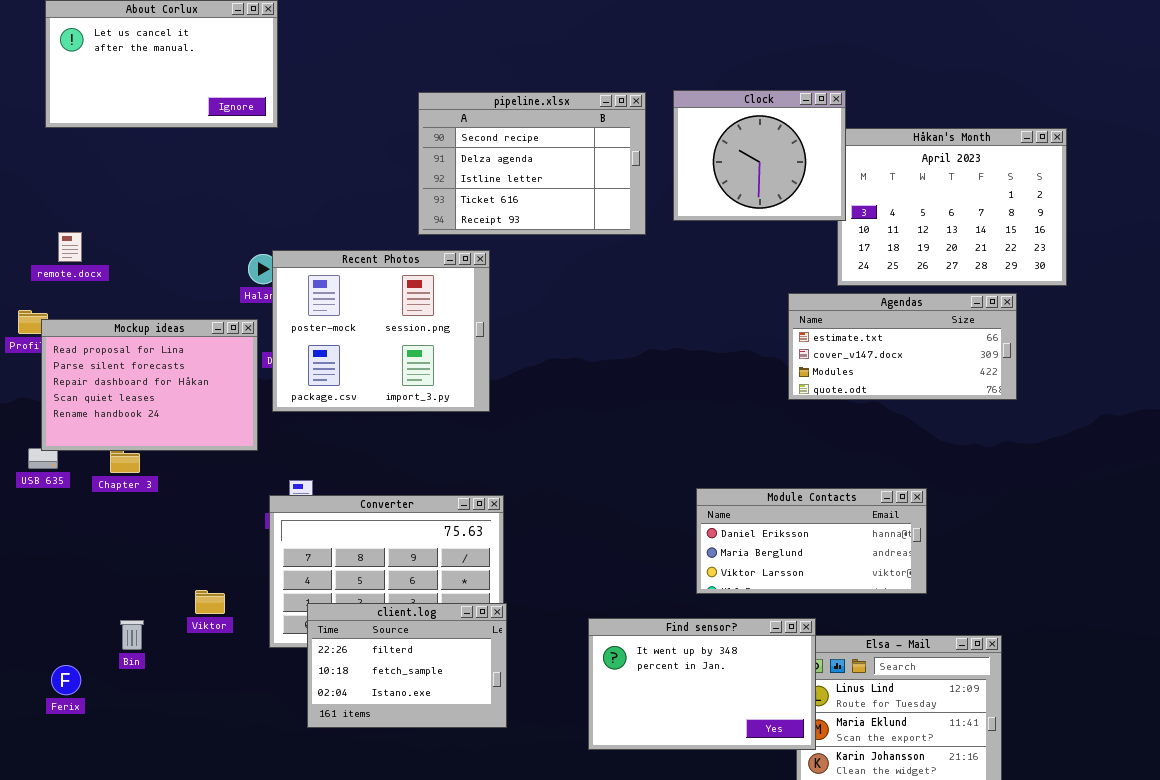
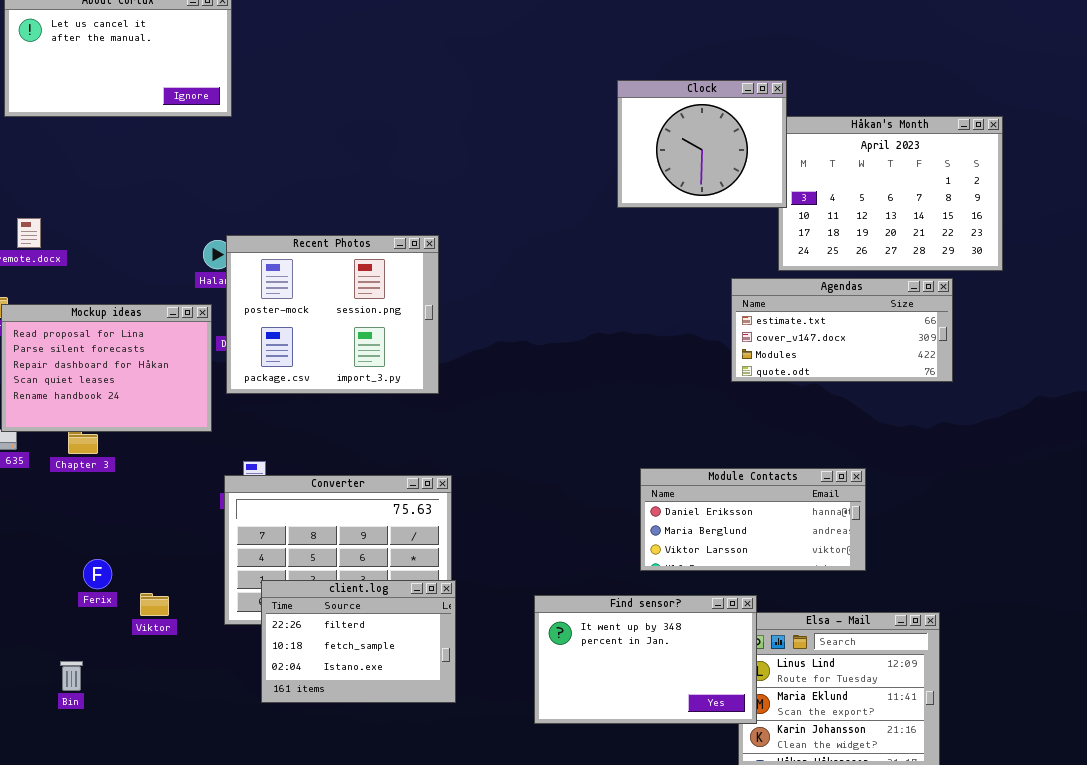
pipeline.xlsx: [418,92,646,235] -> none, closed
Viktor: [195,590,225,614] -> [140,593,169,616], moved
Bin: [120,620,144,650] -> [60,661,83,691], moved
Ferix: [51,665,81,695] -> [83,559,112,589], moved

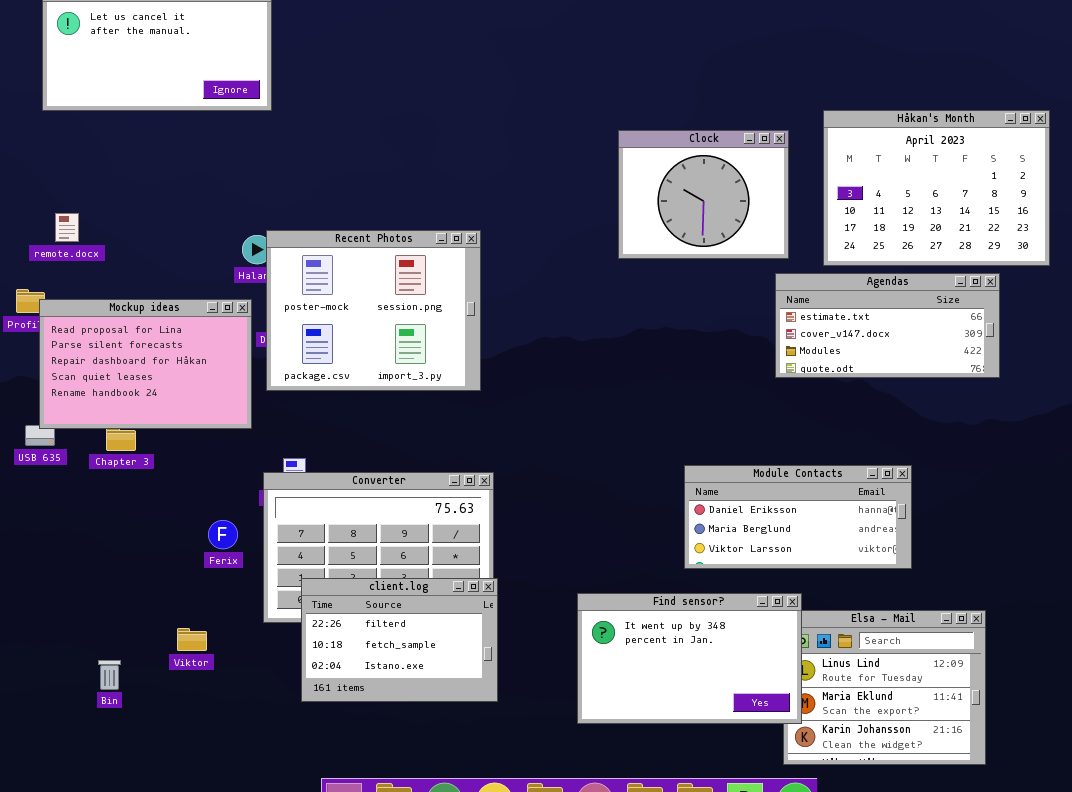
Clock: [617,80,787,208] -> [618,130,789,259], moved
Ferix: [83,559,112,589] -> [208,520,238,549], moved
Viktor: [140,593,169,616] -> [177,628,207,651], moved

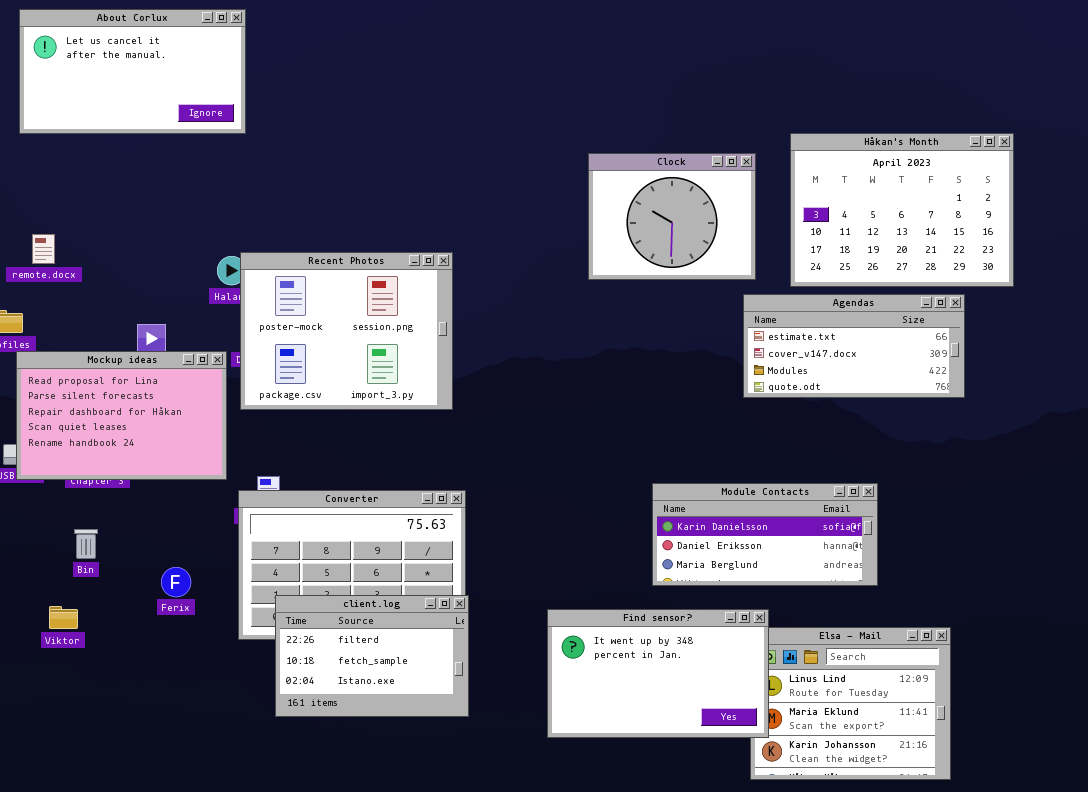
Mockup ideas: [39,299,252,429] -> [16,351,227,480], moved
Module Contacts: [684,465,912,569] -> [652,483,878,586], scrolled up 1 row
Ferix: [208,520,238,549] -> [161,567,191,597], moved
Viktor: [177,628,207,651] -> [49,606,78,629], moved
Bin: [98,660,121,690] -> [74,529,98,559], moved

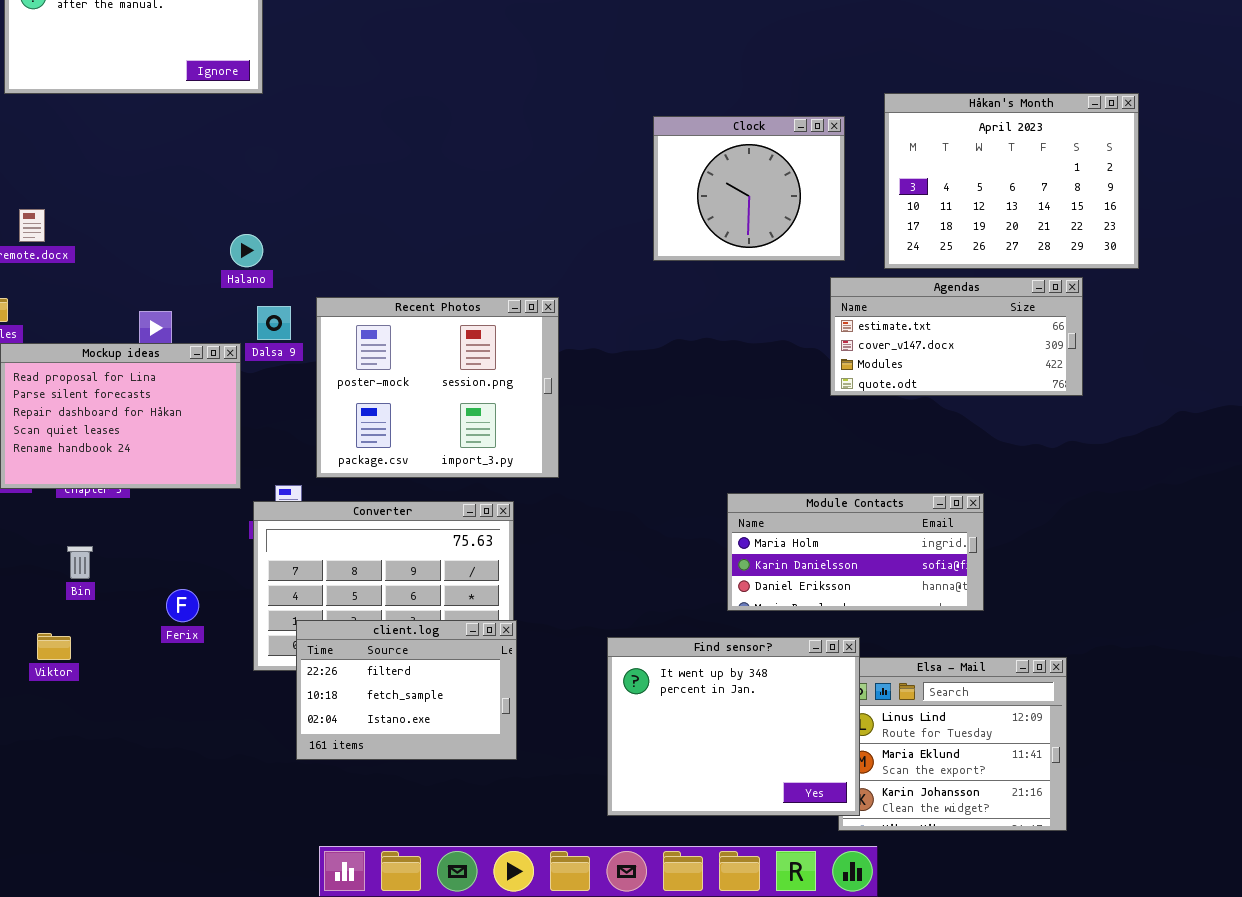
Recent Photos: [240,252,453,410] -> [316,297,559,478], moved
Module Contacts: [652,483,878,586] -> [727,493,984,611], scrolled up 1 row
Find sensor?: [547,609,769,738] -> [607,637,860,816], resized

